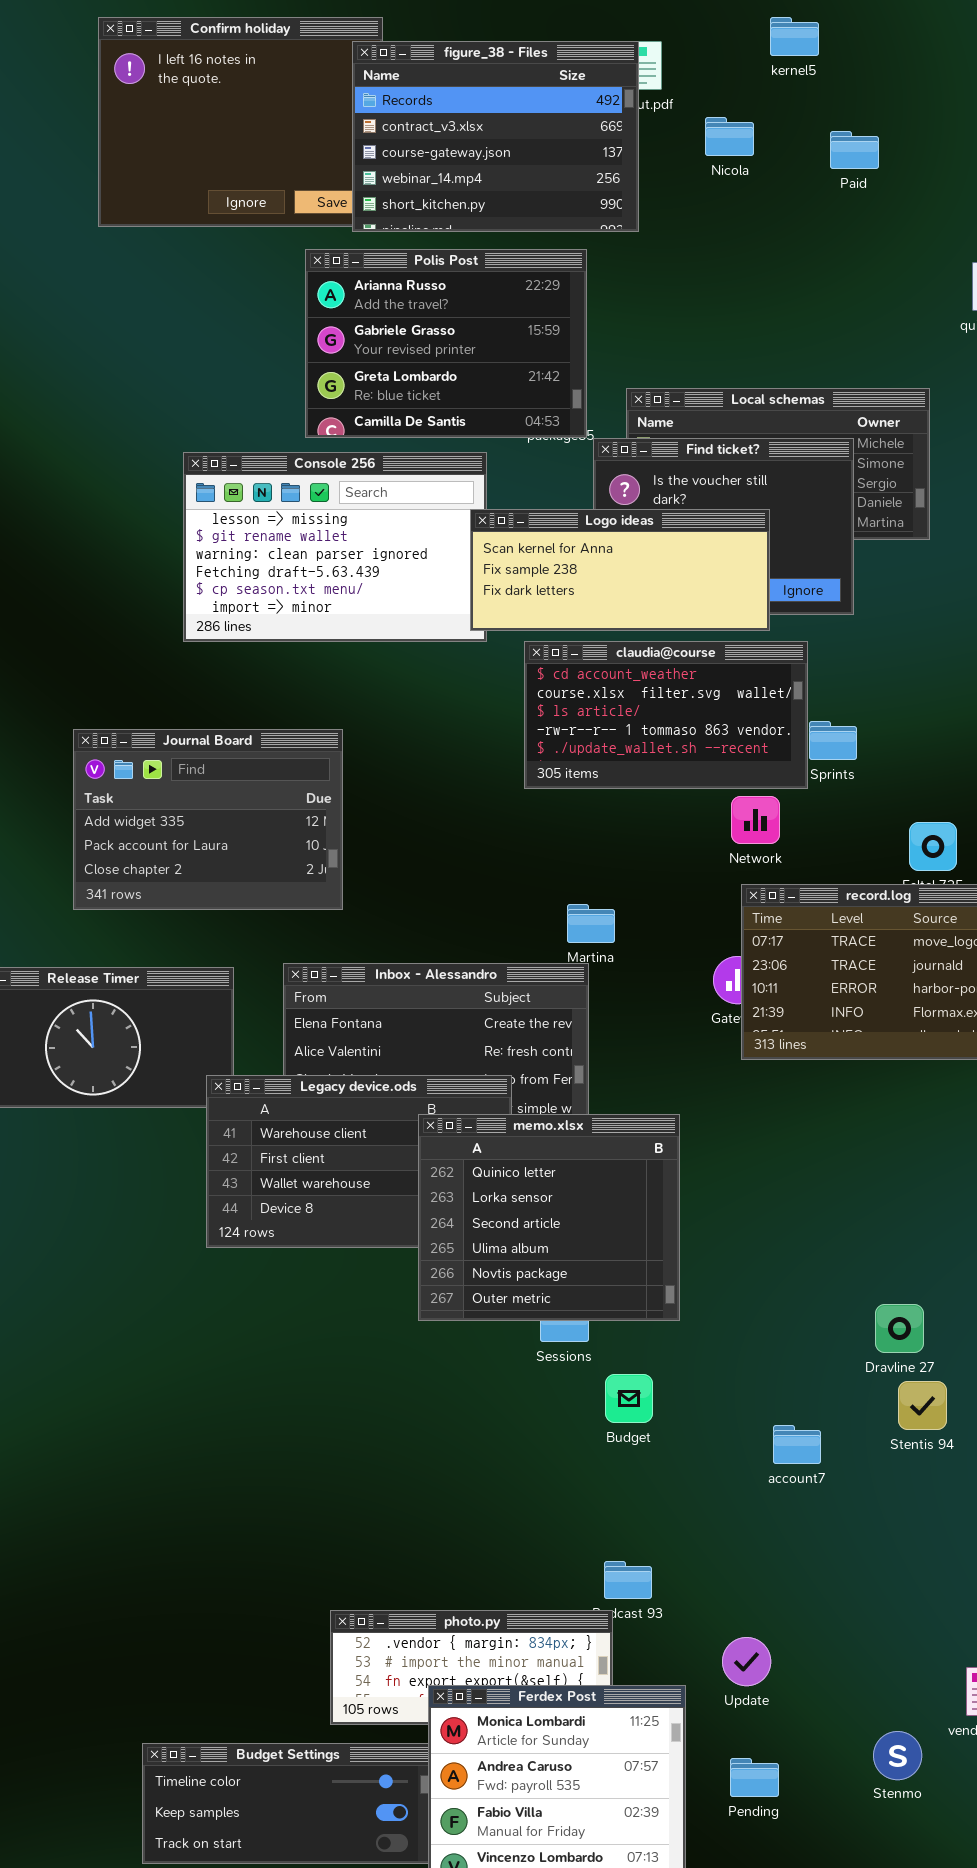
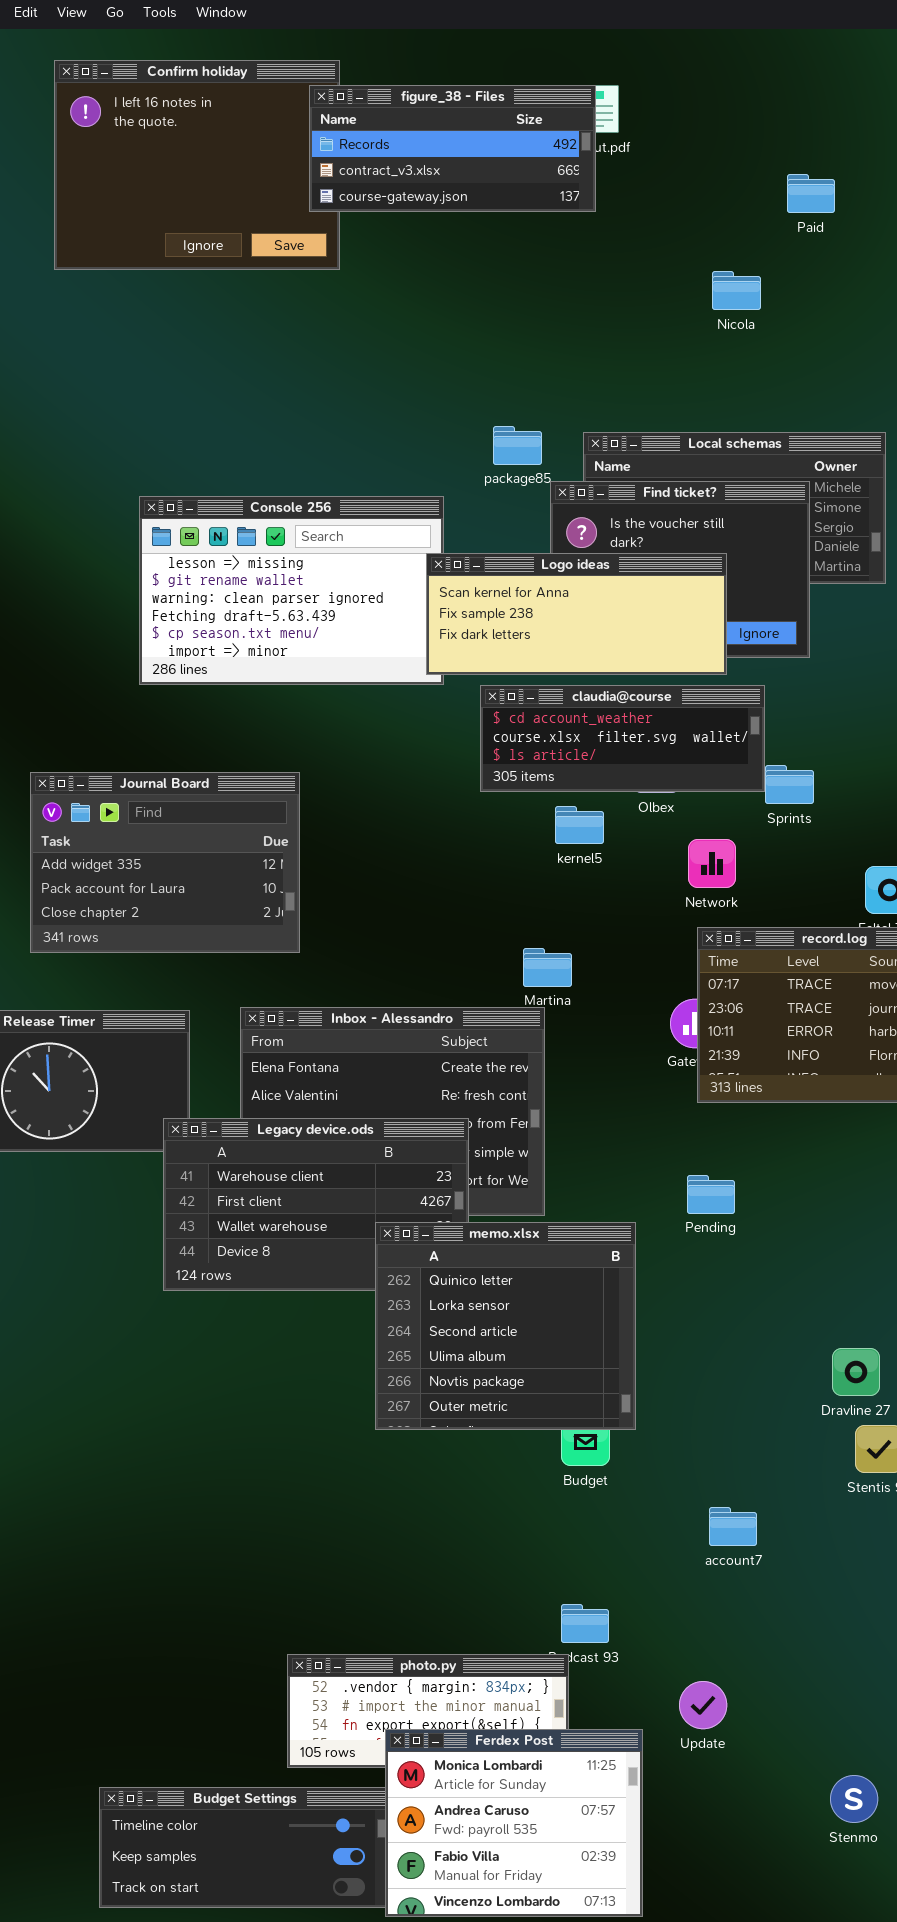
kernel5: [770,17,819,56] -> [555,806,604,844], moved
figure_38 - Files: [352,41,639,232] -> [309,85,596,212], resized
Nicola: [705,117,754,156] -> [712,271,761,310], moved
Polis Post: [305,249,587,438] -> none, closed
claudia@course: [524,641,808,789] -> [480,685,765,792], resized
memo.xlsx: [418,1114,680,1321] -> [375,1222,636,1430], moved
account7: [773,1425,821,1464] -> [709,1507,757,1546], moved
Pending: [730,1758,779,1797] -> [687,1175,735,1214], moved

